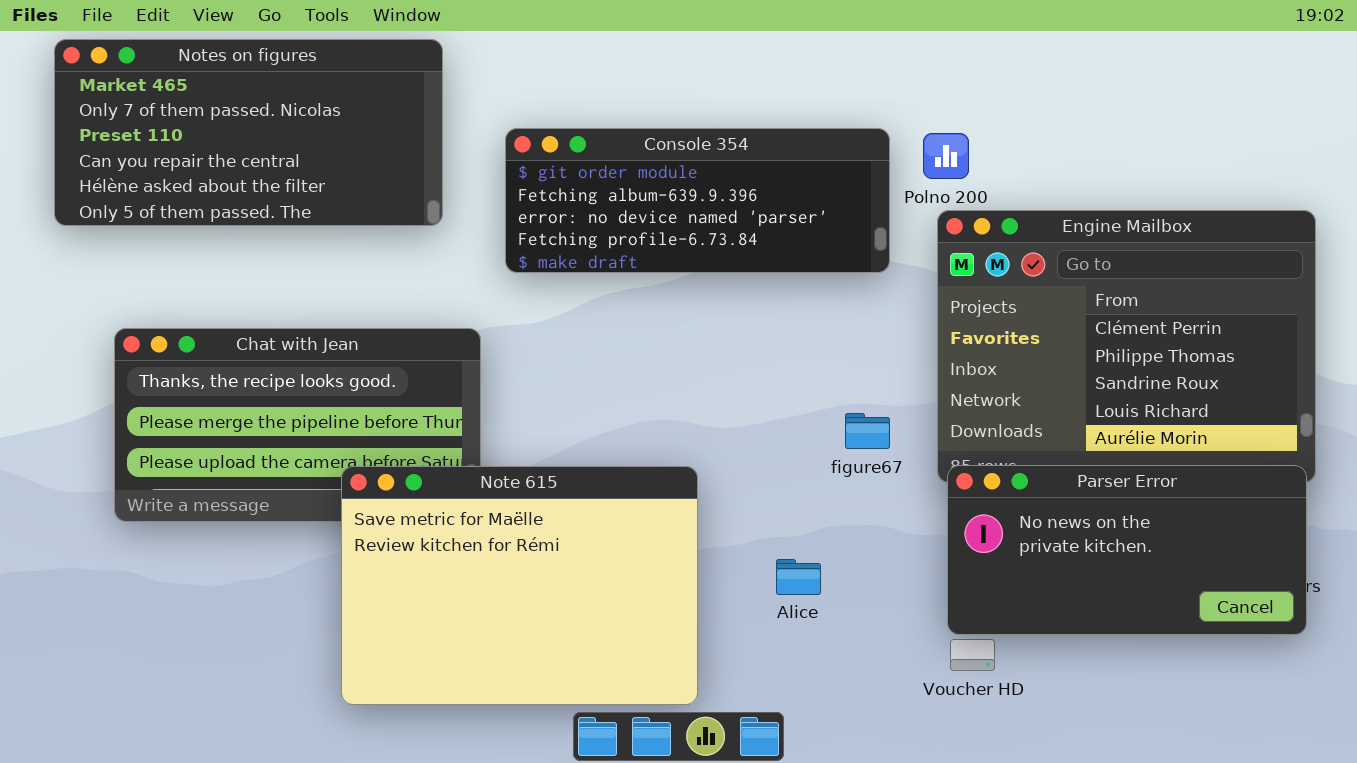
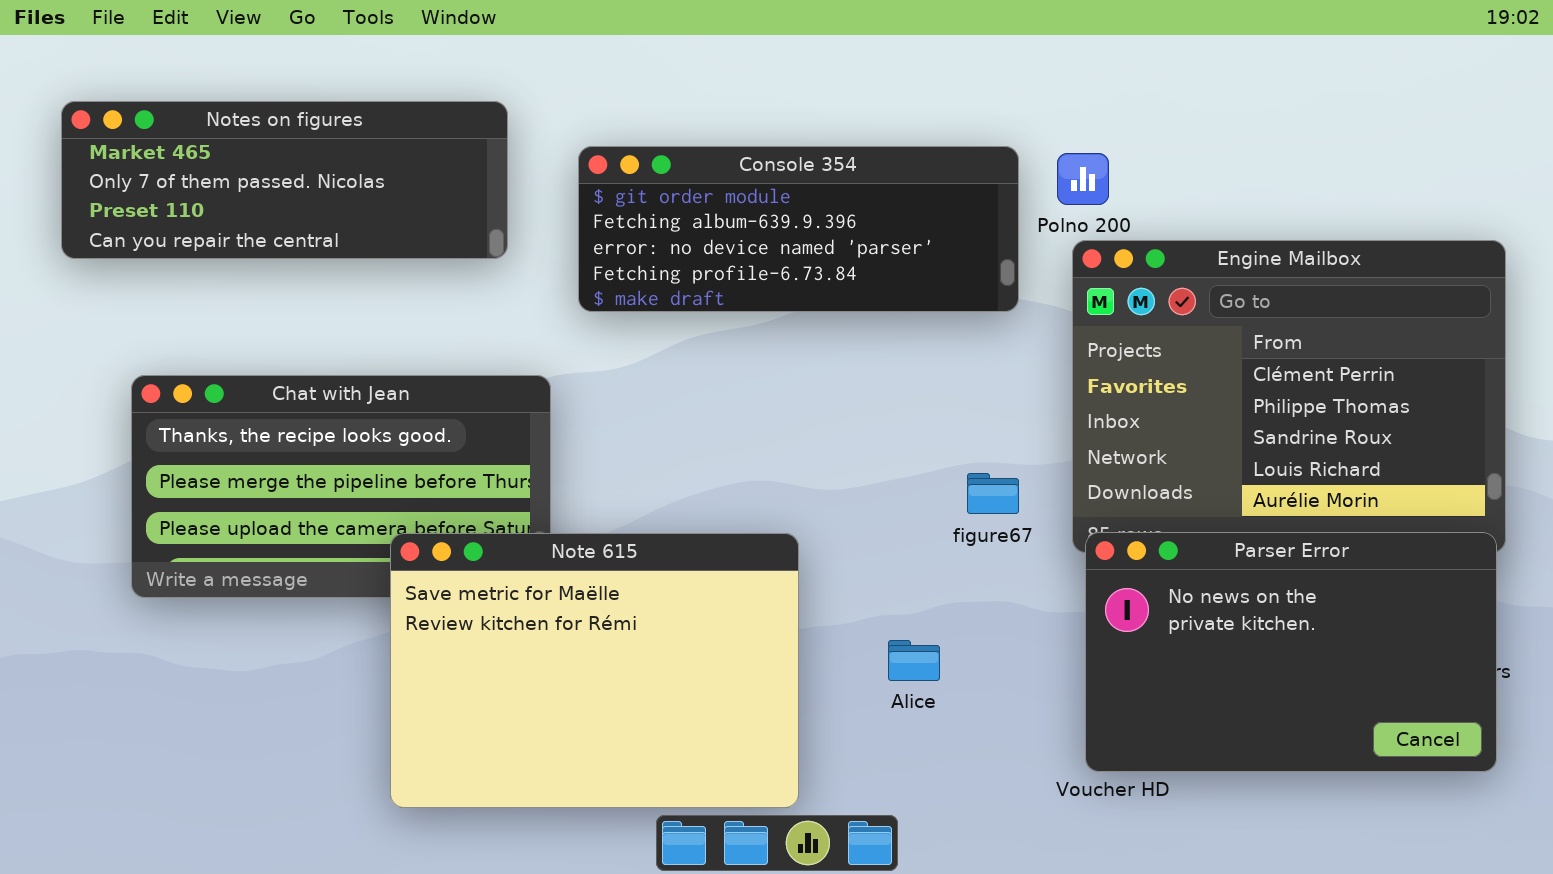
Notes on figures: [54,39,443,226] -> [61,101,508,259], resized
Parser Error: [947,465,1307,635] -> [1085,532,1497,772], resized

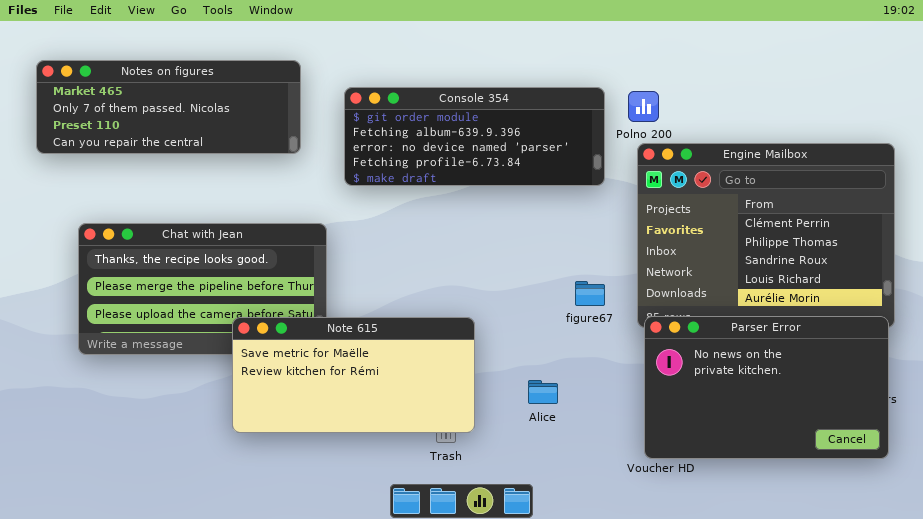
Note 615: [390,533,799,808] -> [232,317,475,433], resized

